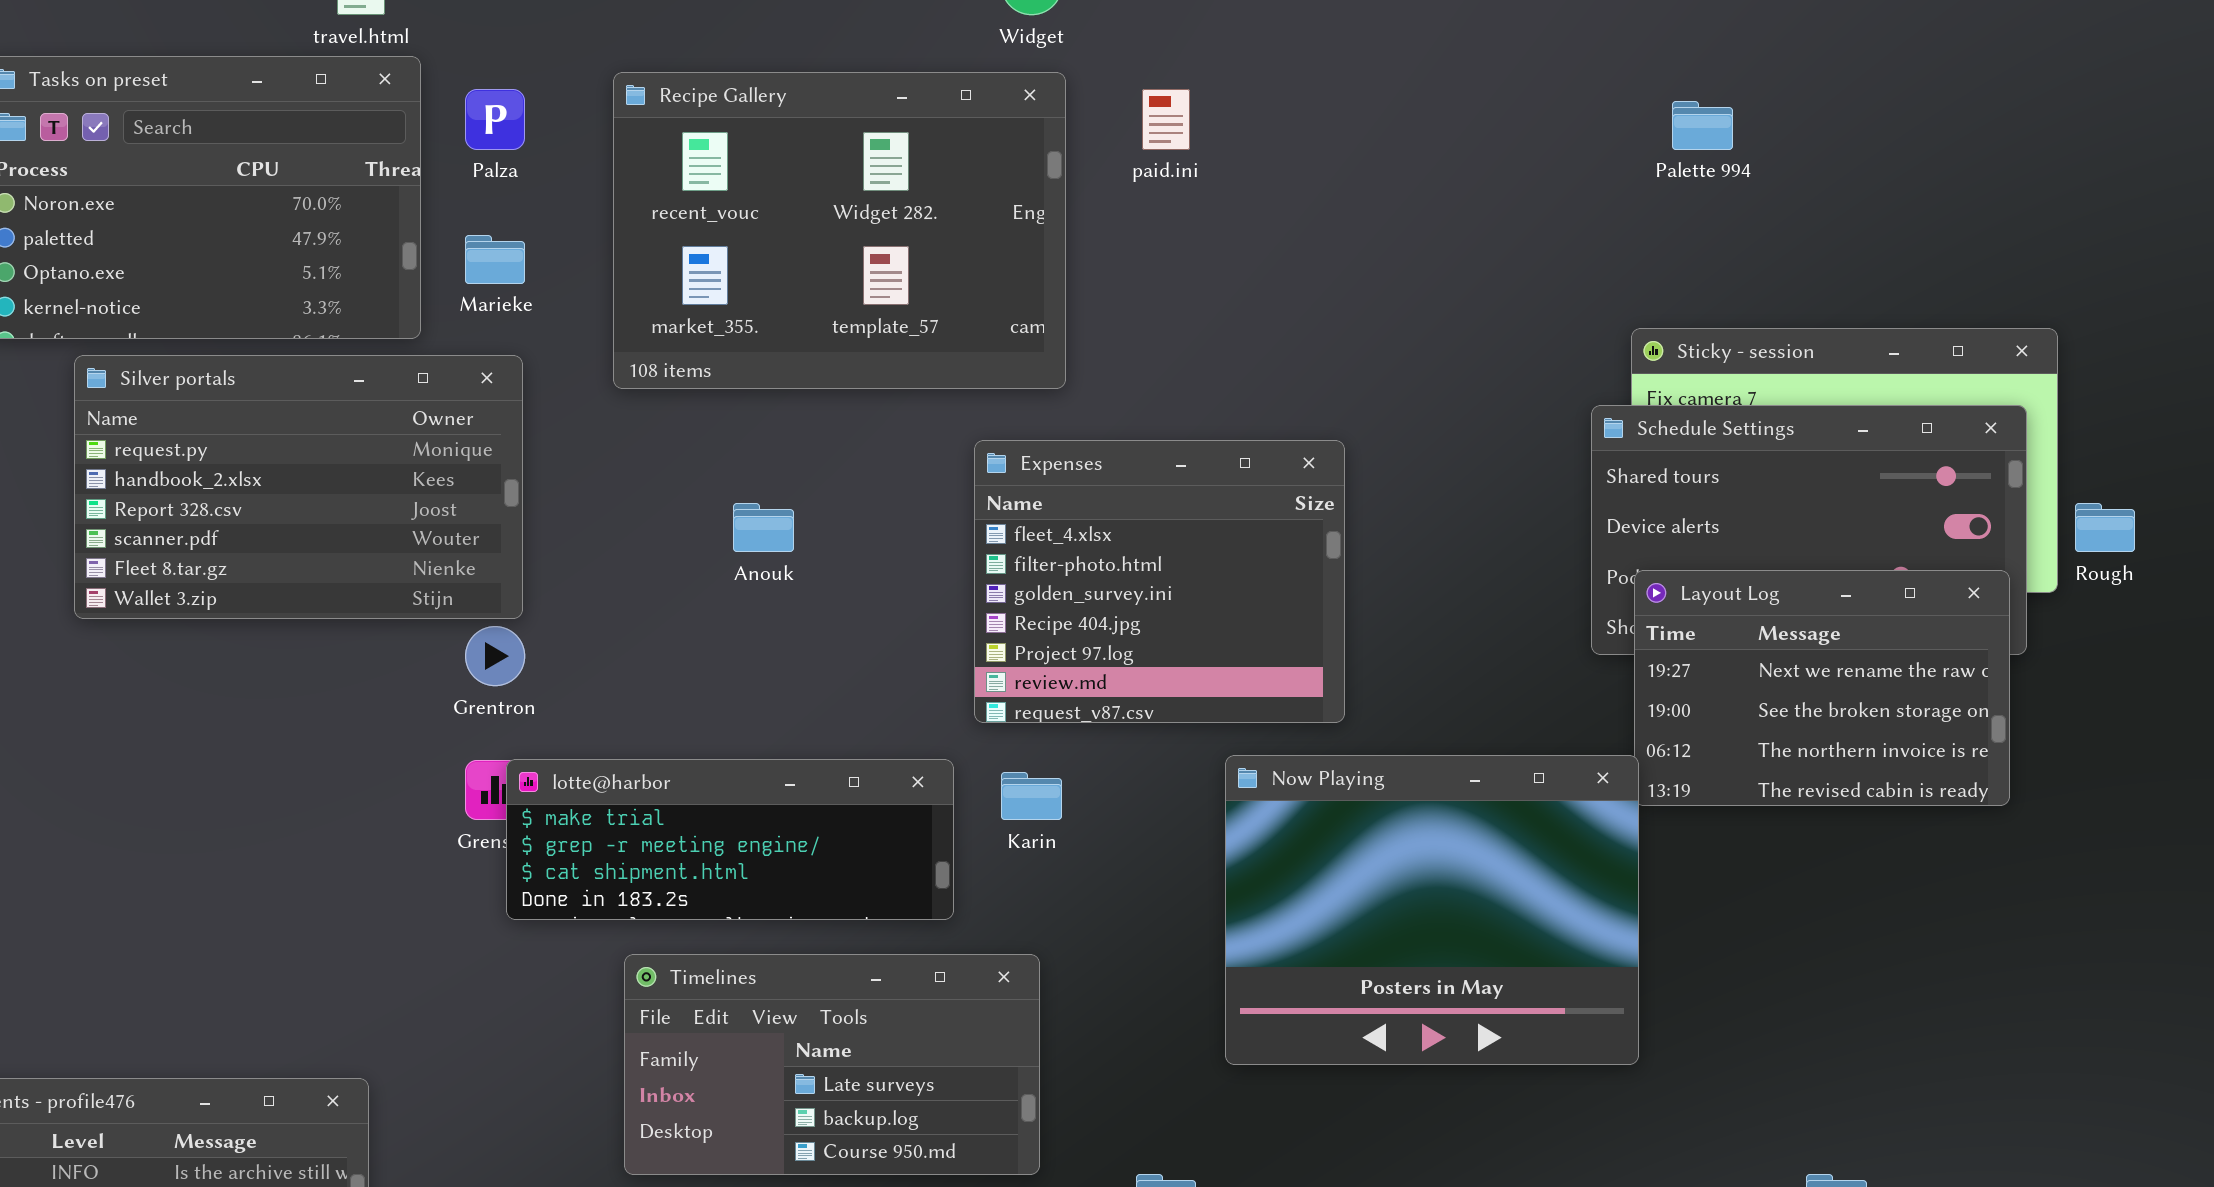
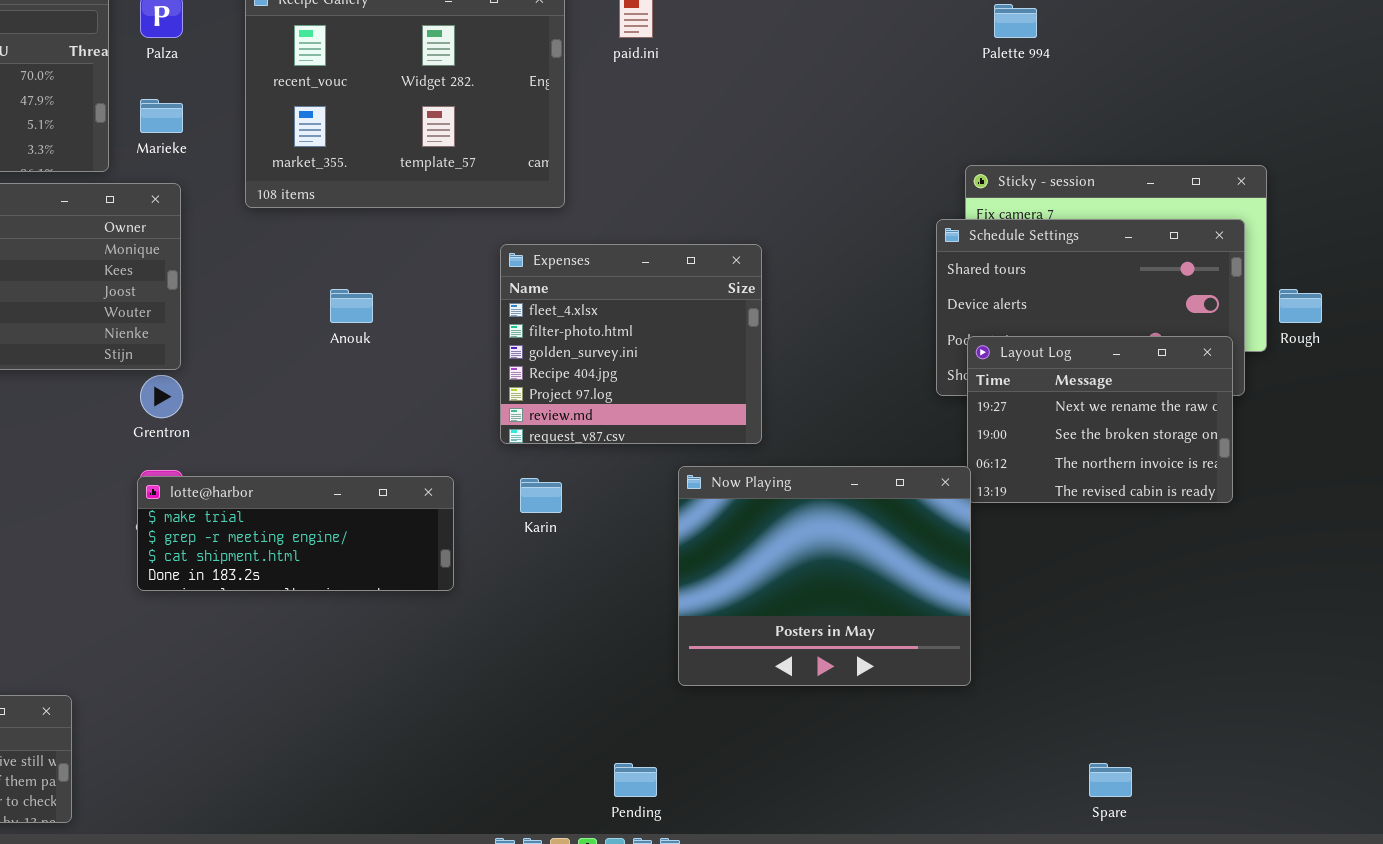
lotte@harbor: [506,759,954,920] -> [137,476,454,591], moved
Timelines: [624,954,1040,1175] -> none, closed

